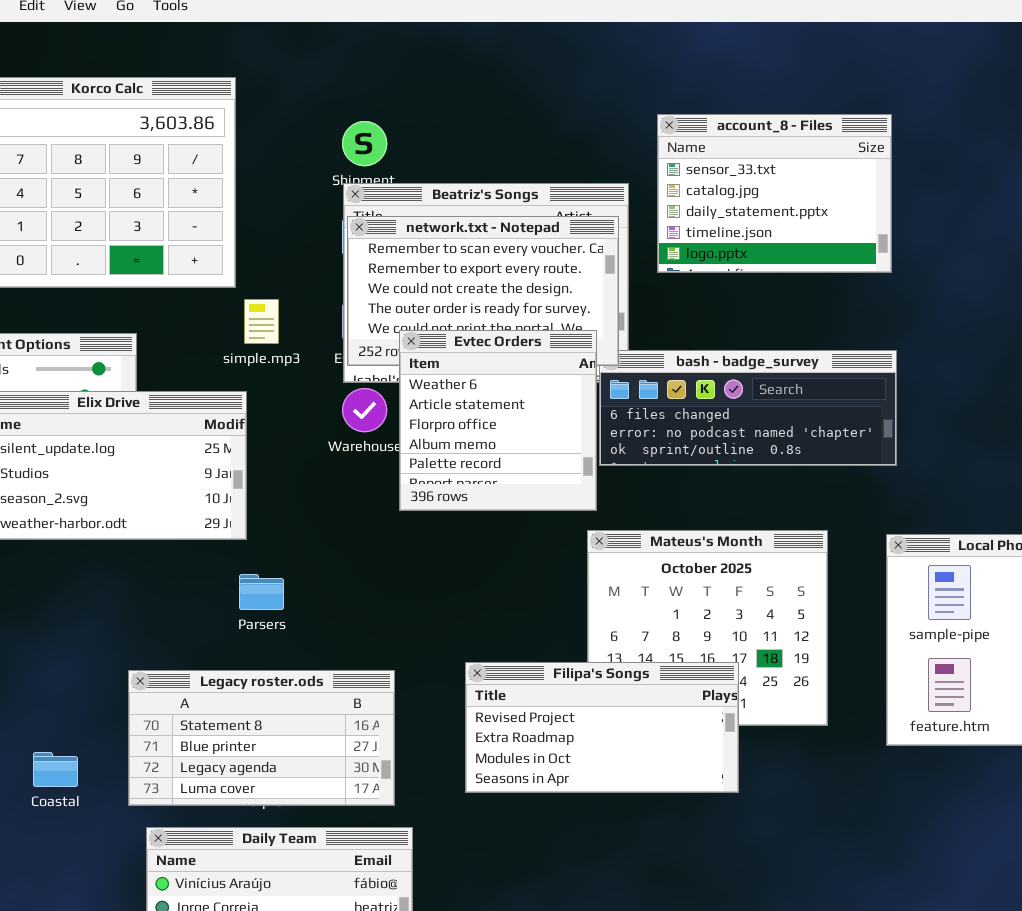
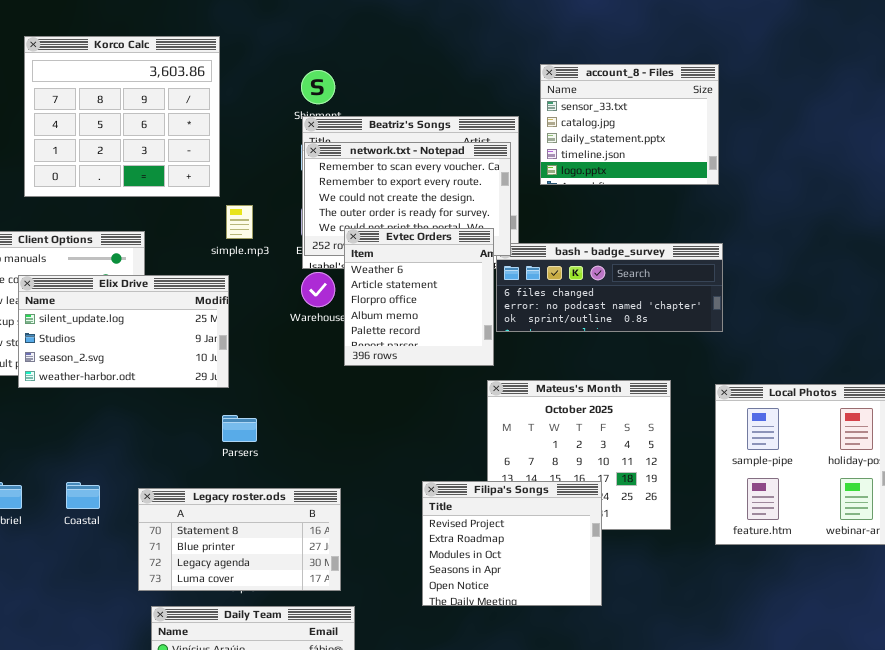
Filipa's Songs: [465,662,739,793] -> [422,481,602,606], resized
Coastal: [33,752,78,787] -> [66,482,100,509], moved

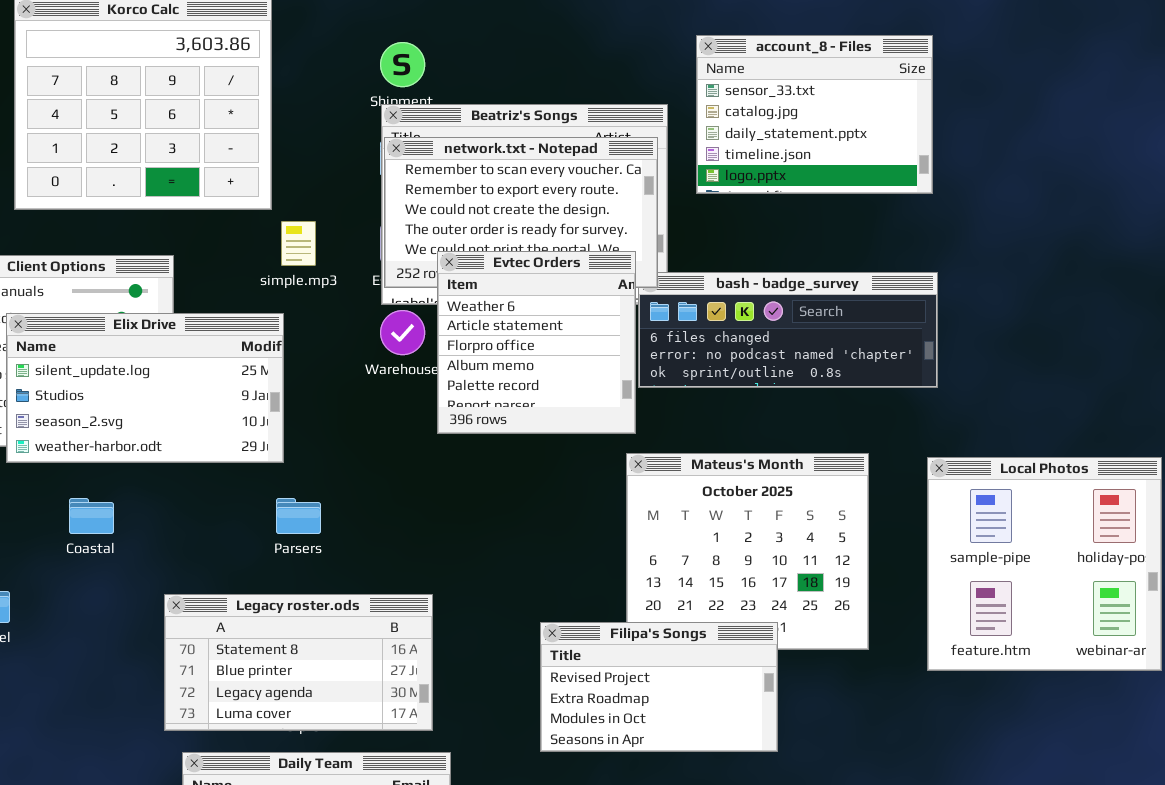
Filipa's Songs: [422,481,602,606] -> [540,622,778,752], resized
Coastal: [66,482,100,509] -> [69,498,114,534], moved

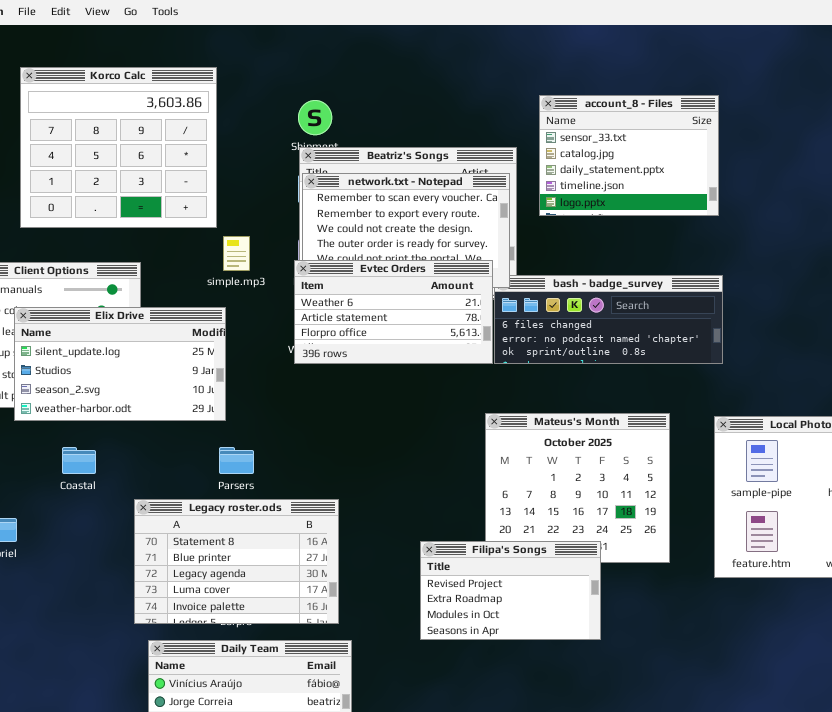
Evtec Orders: [437,251,636,434] -> [294,260,493,364], resized
Legacy roster.ods: [164,594,433,731] -> [134,499,339,624], resized

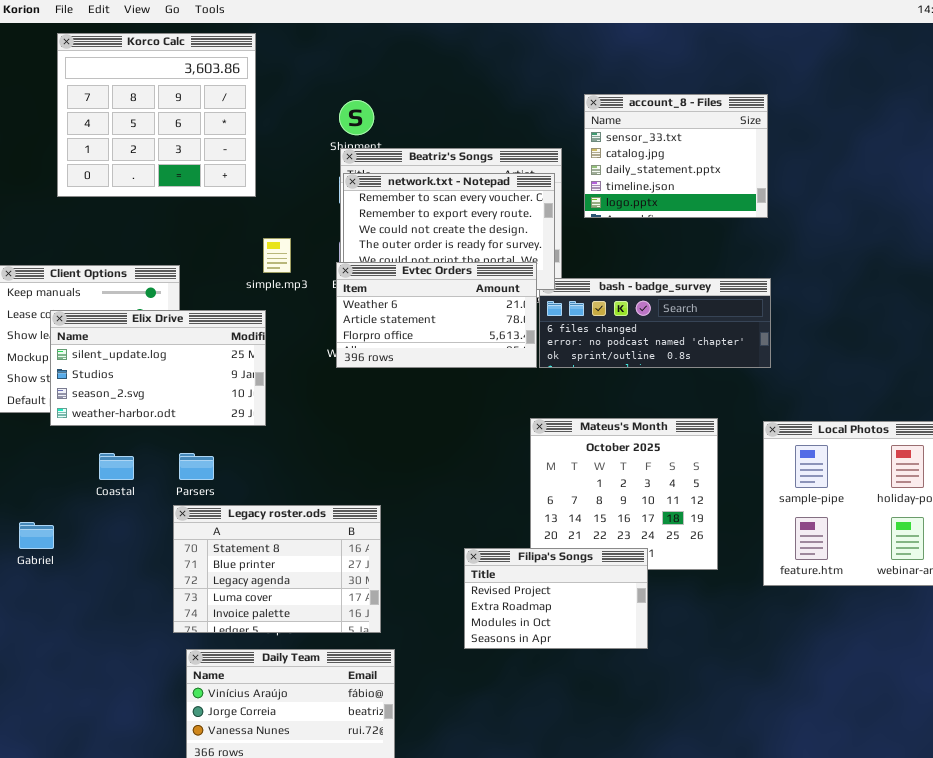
Korco Calc: [20,67,217,228] -> [57,33,256,197], moved
Parsers: [219,447,254,474] -> [179,453,214,480], moved

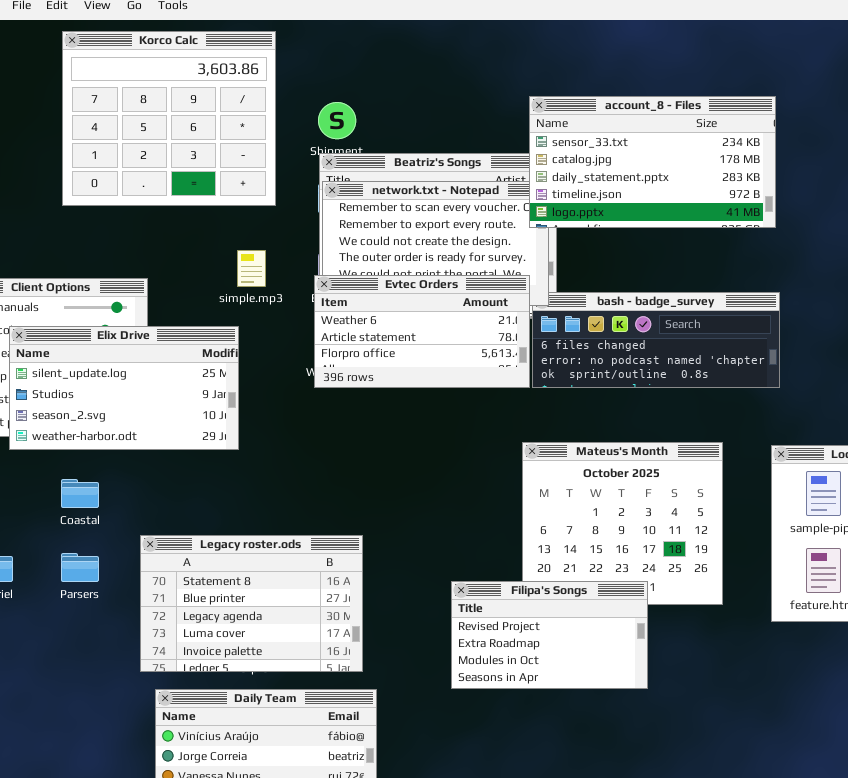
Korco Calc: [57,33,256,197] -> [62,31,276,206], moved
account_8 - Files: [584,94,768,218] -> [529,96,776,228], resized
Parsers: [179,453,214,480] -> [61,553,99,582], moved

